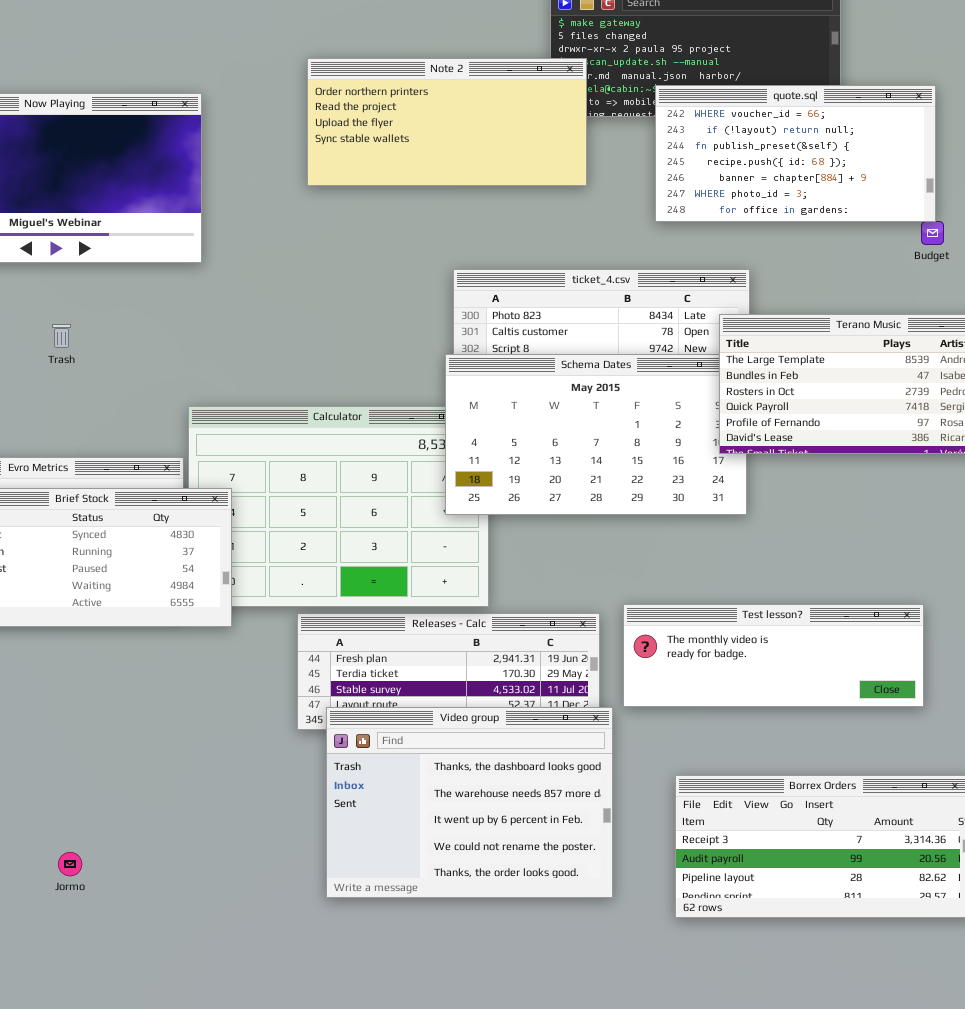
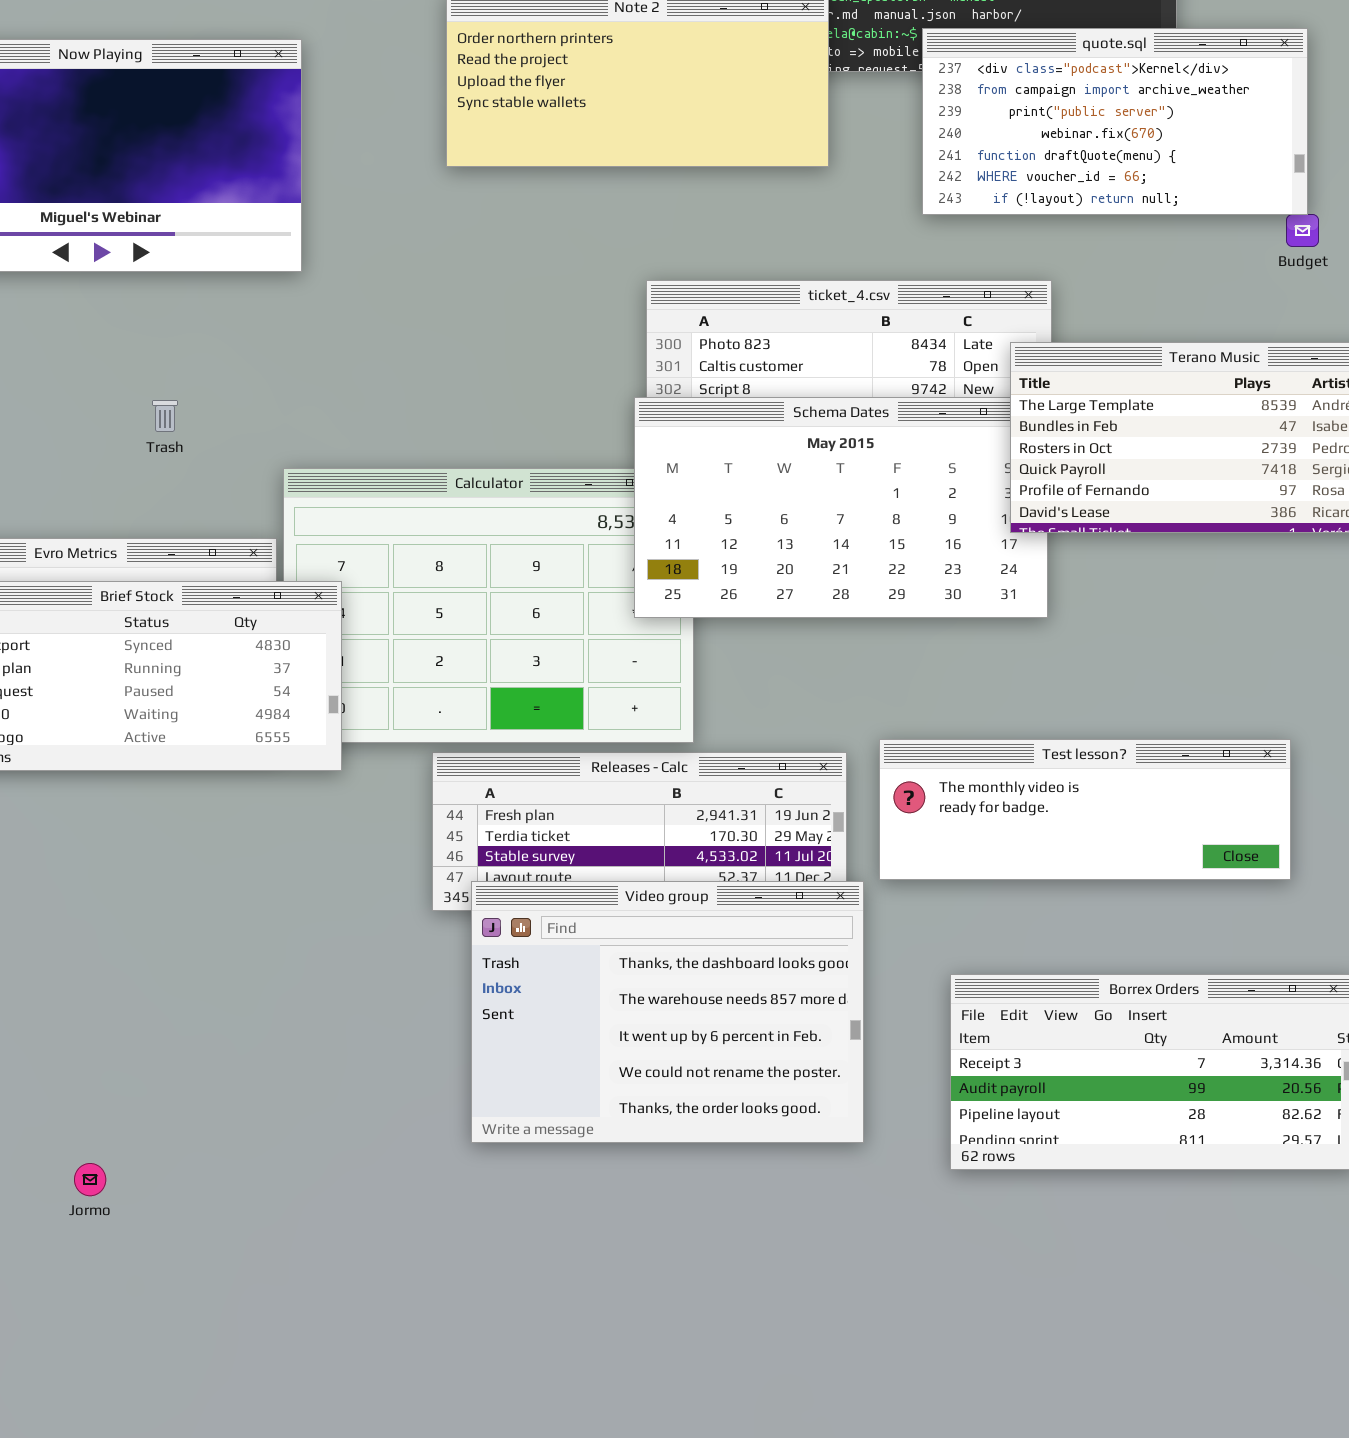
quote.sql: [655,85,936,222] -> [922,28,1308,215], scrolled up 5 rows
Trash: [52,324,71,348] -> [152,400,178,432], moved
Jormo: [58,852,82,876] -> [74,1163,106,1196], moved

